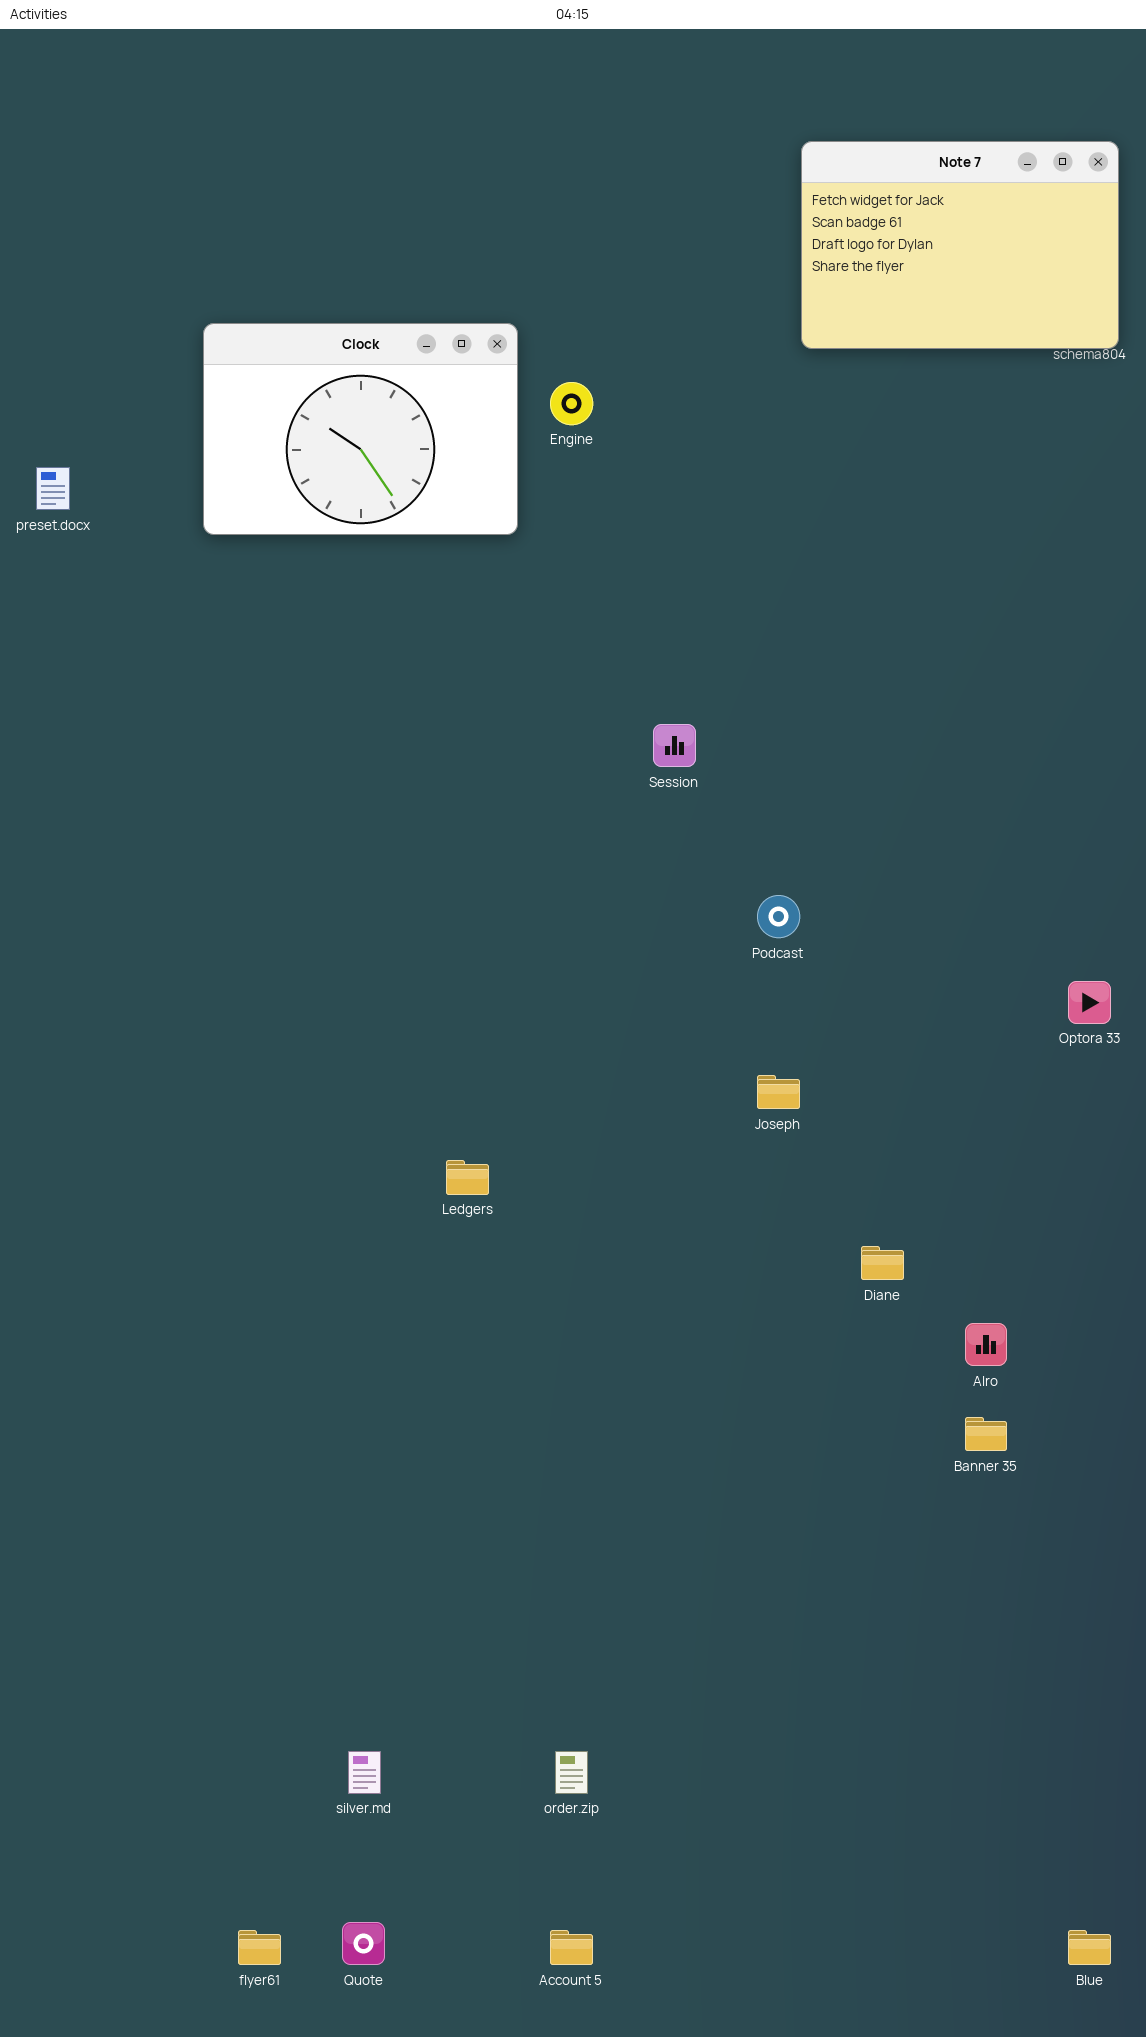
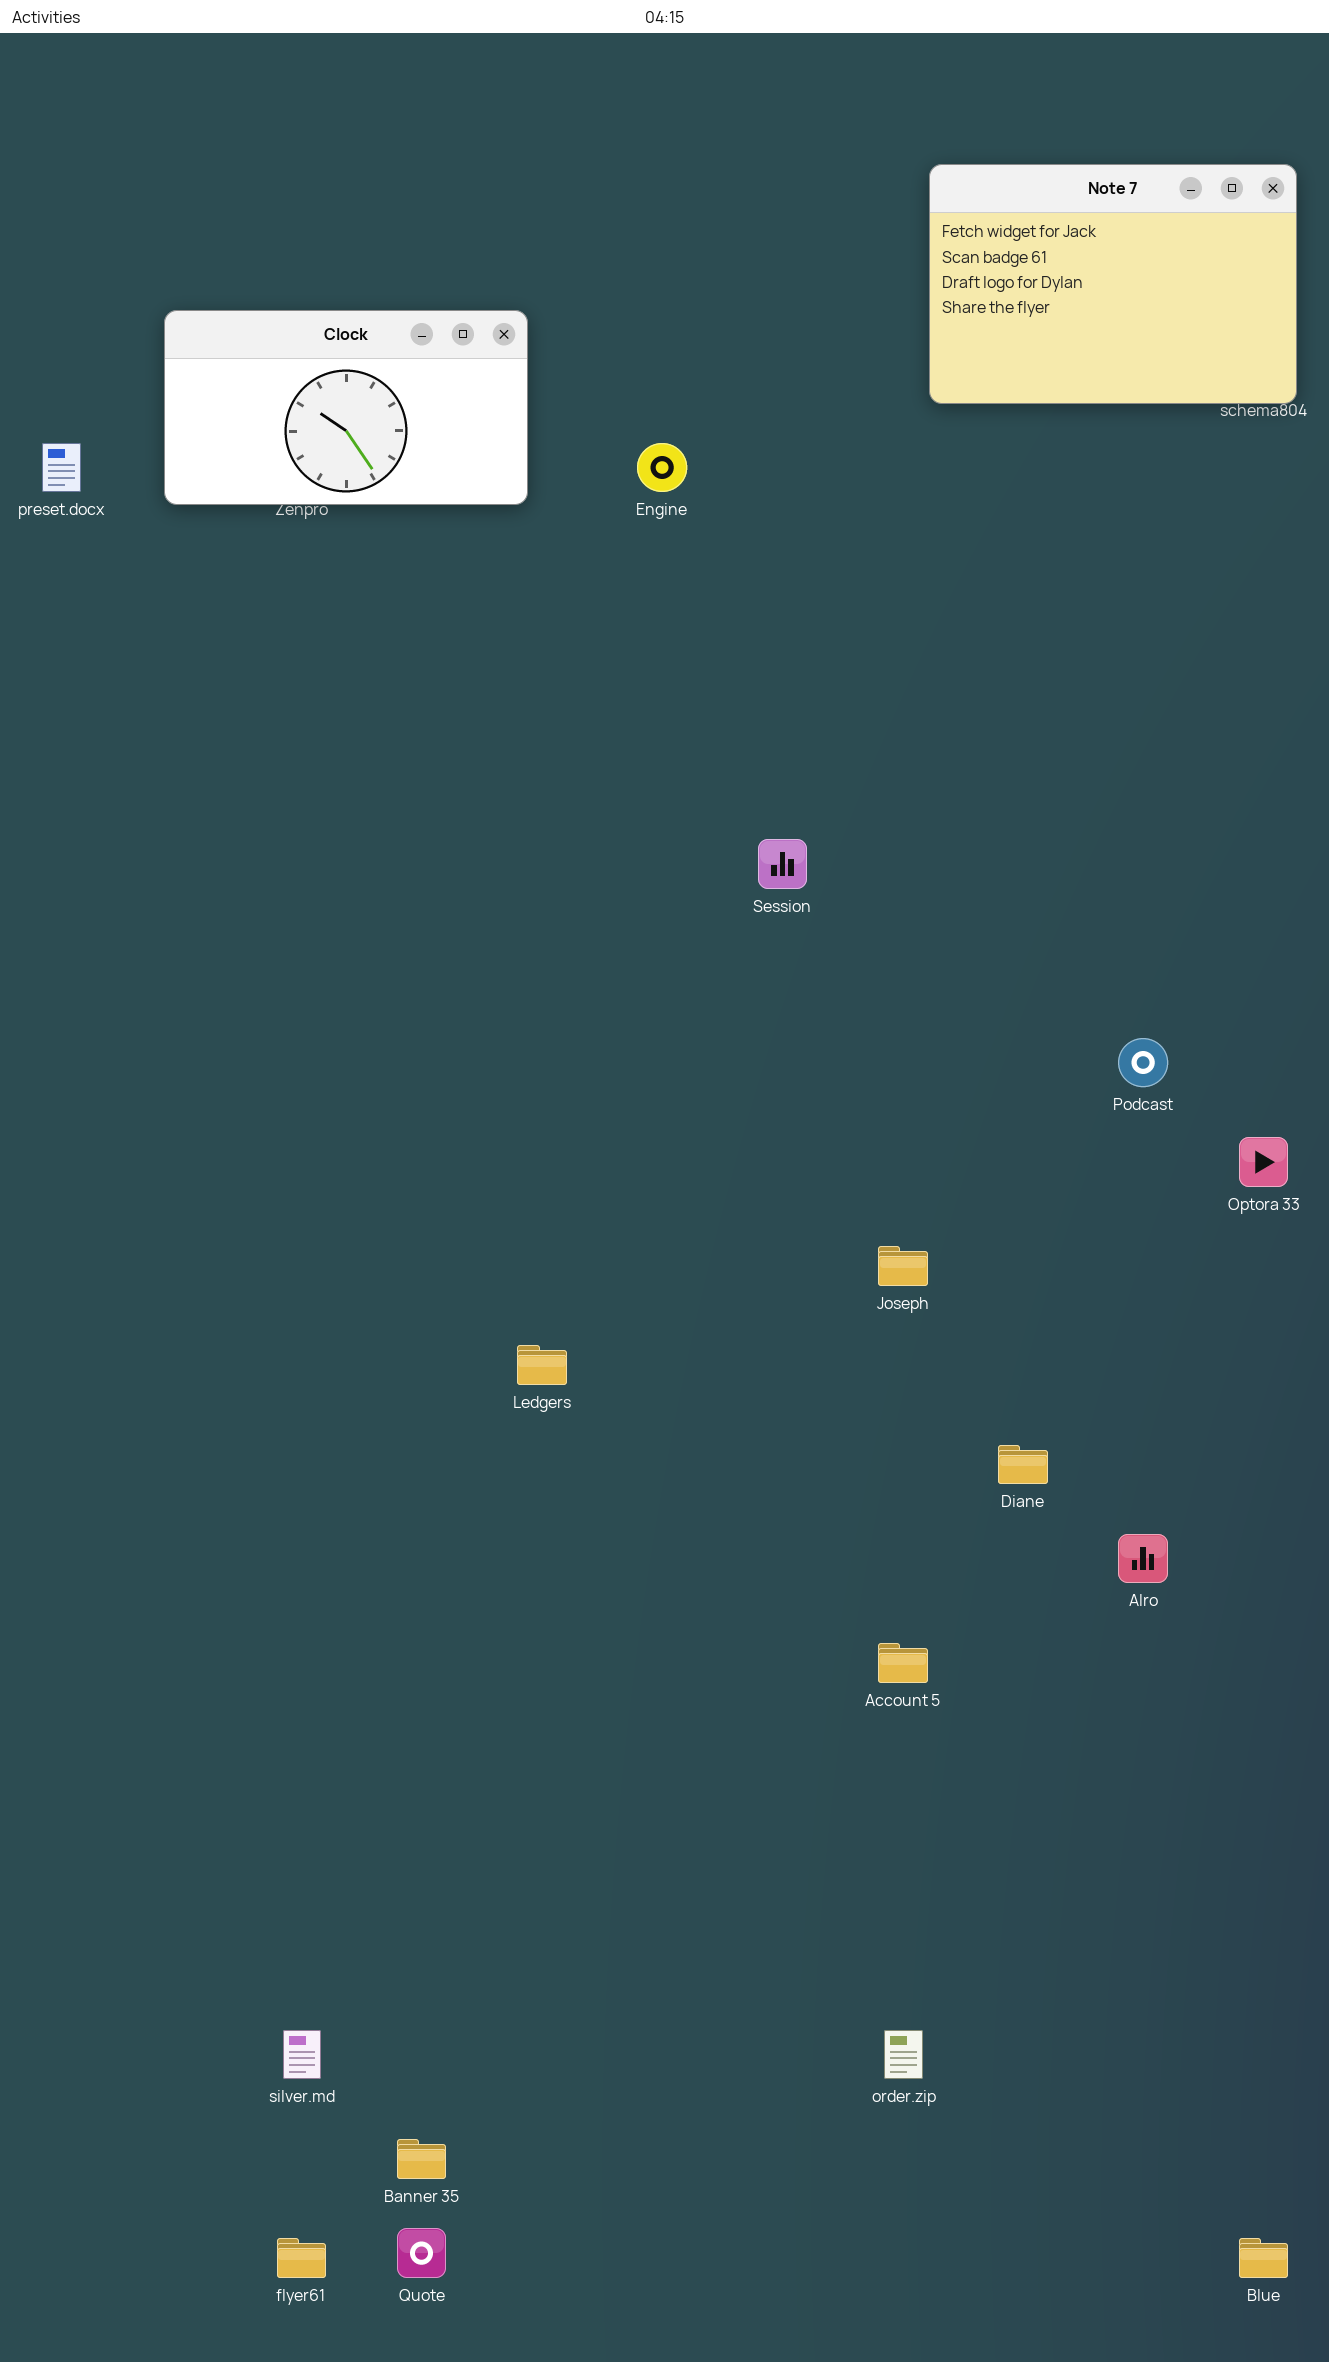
Clock: [203,323,518,535] -> [164,310,528,505], moved, resized
preset.docx: [36,467,70,510] -> [42,443,81,492], moved
Podcast: [757,895,800,938] -> [1118,1038,1168,1087], moved
Banner 35: [965,1417,1007,1451] -> [397,2139,446,2179], moved
silver.md: [348,1751,381,1794] -> [283,2030,321,2079], moved
order.zip: [555,1751,588,1794] -> [884,2030,923,2079], moved
Account 5: [550,1930,593,1965] -> [878,1643,928,1683], moved

